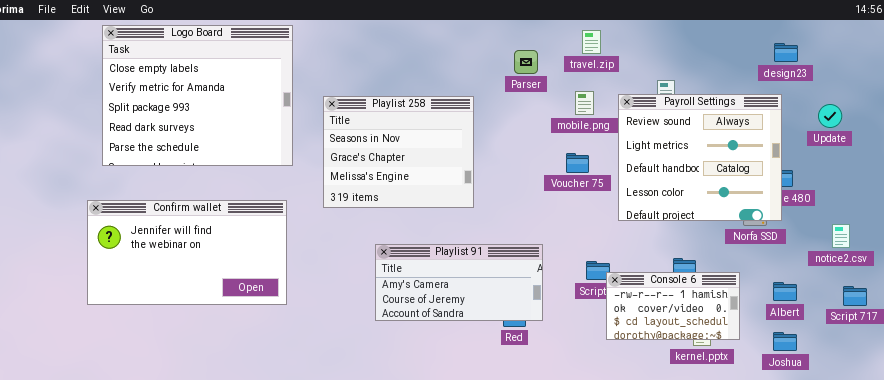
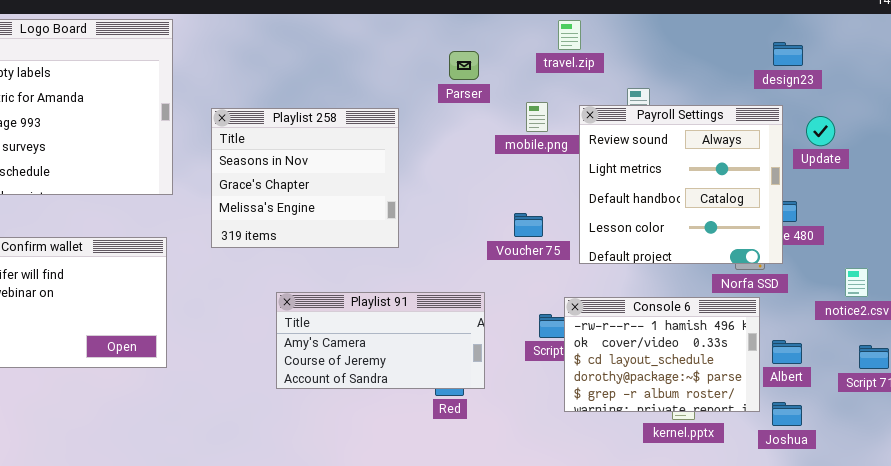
travel.zip: [582,30,601,54] -> [558,20,581,50], moved
Update: [818,104,842,128] -> [806,116,835,146], moved
Voucher 75: [566,153,589,173] -> [514,213,543,237], moved
Console 6: [606,272,740,340] -> [564,297,760,412], resized

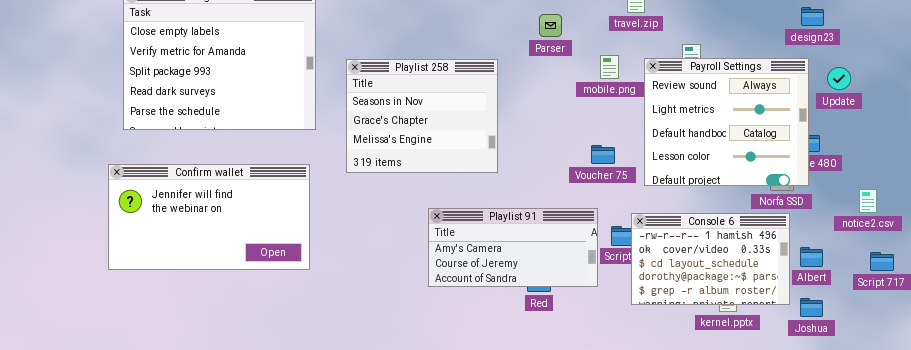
Playlist 91: [276,292,485,389] -> [428,208,598,287], moved

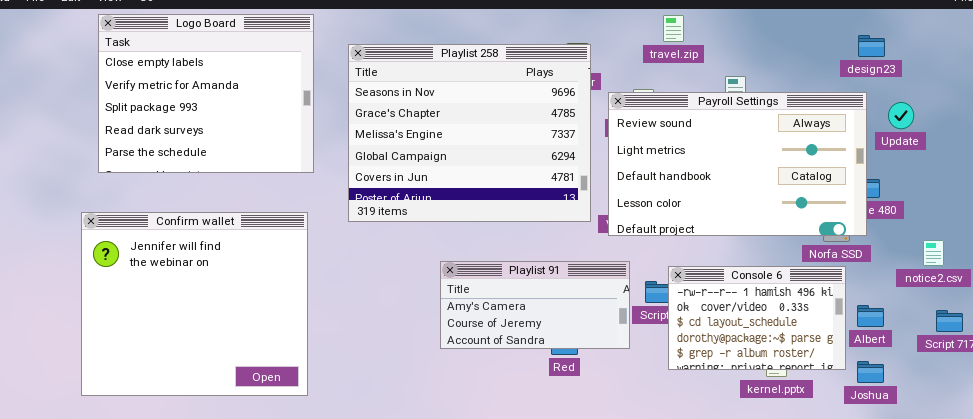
Payroll Settings: [644,58,809,186] -> [608,92,867,236], resized
Playlist 258: [346,59,498,173] -> [348,44,591,222], resized
Confirm wallet: [108,164,310,270] -> [81,212,308,396], resized

